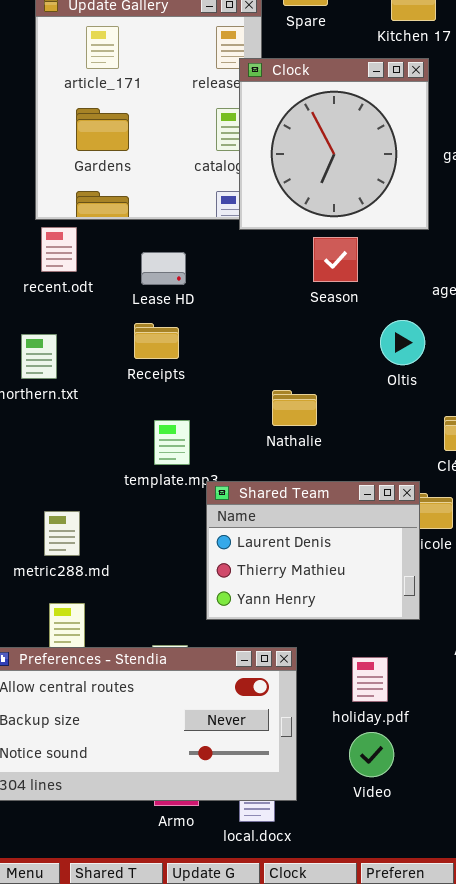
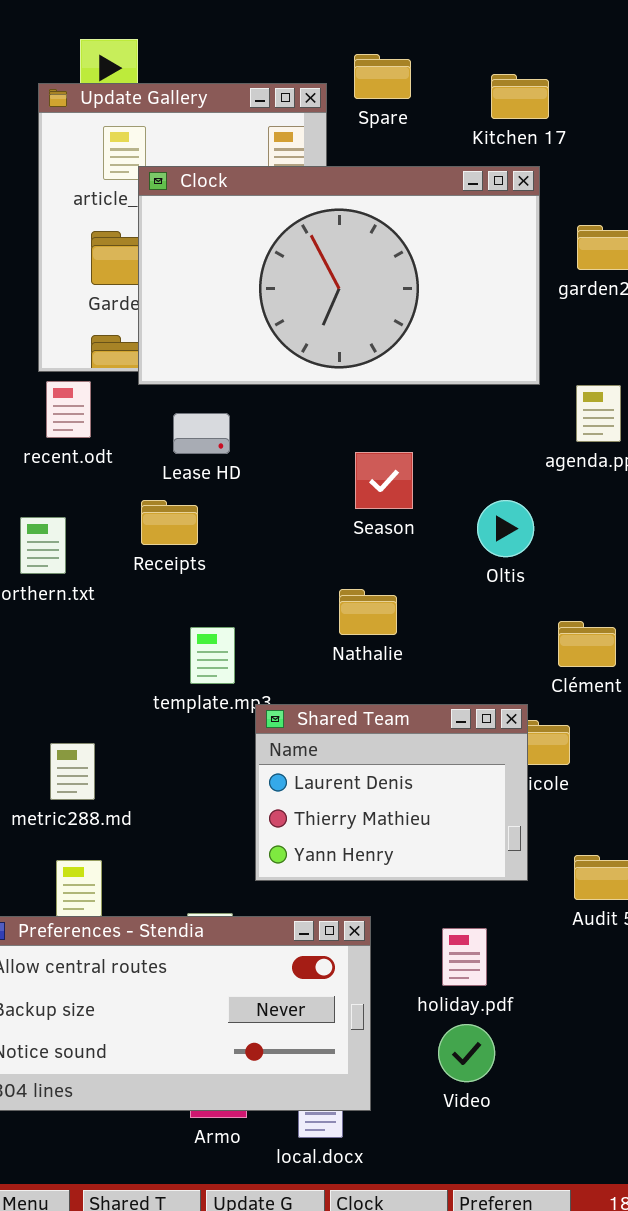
Clock: [239,58,429,230] -> [138,166,540,385], resized
Season: [313,237,358,282] -> [355,452,413,509], moved
Receipts: [134,323,179,359] -> [141,500,198,545], moved

